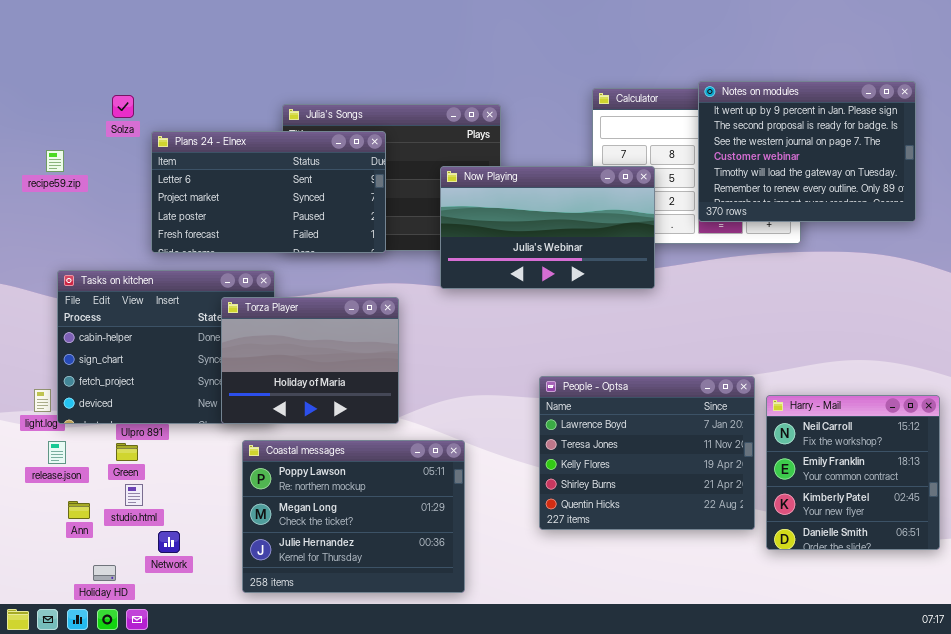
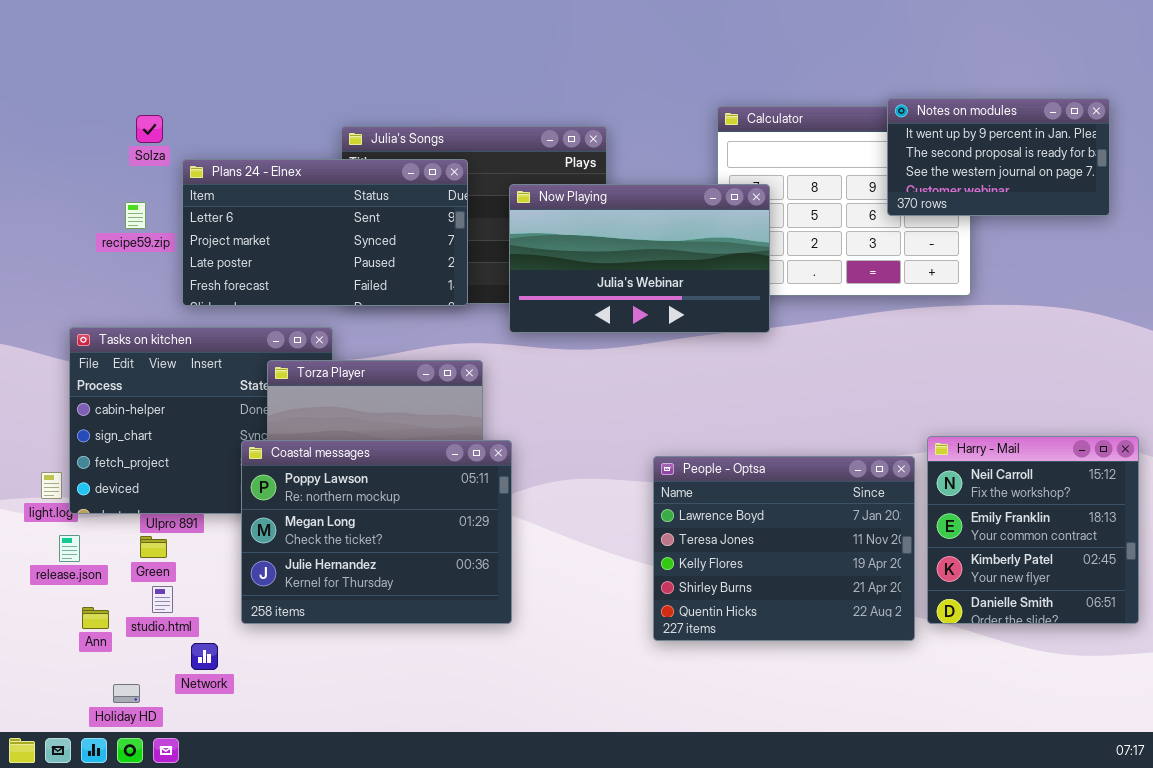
Notes on modules: [698,81,916,222] -> [887,98,1110,216], resized
recipe59.zip: [46,150,64,172] -> [125,202,146,229], moved
Now Playing: [440,166,655,289] -> [509,184,770,333], moved
Harry - Mail: [766,395,940,550] -> [927,436,1139,624], moved
Coastal messages: [242,440,465,593] -> [241,440,512,624], moved

